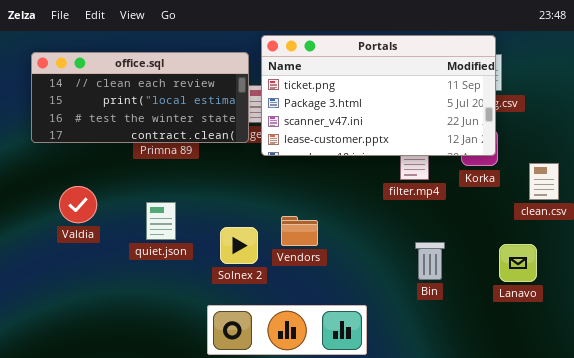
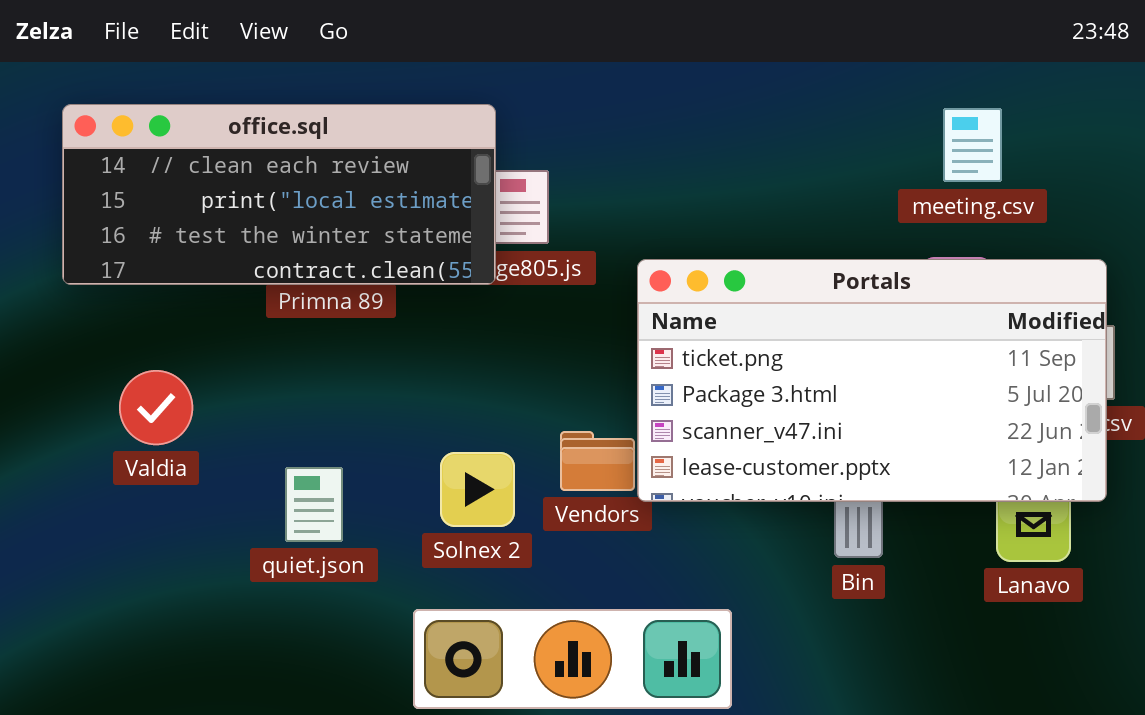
Portals: [261,35,496,156] -> [637,259,1107,502], moved
quiet.json: [146,202,176,240] -> [285,467,343,542], moved

